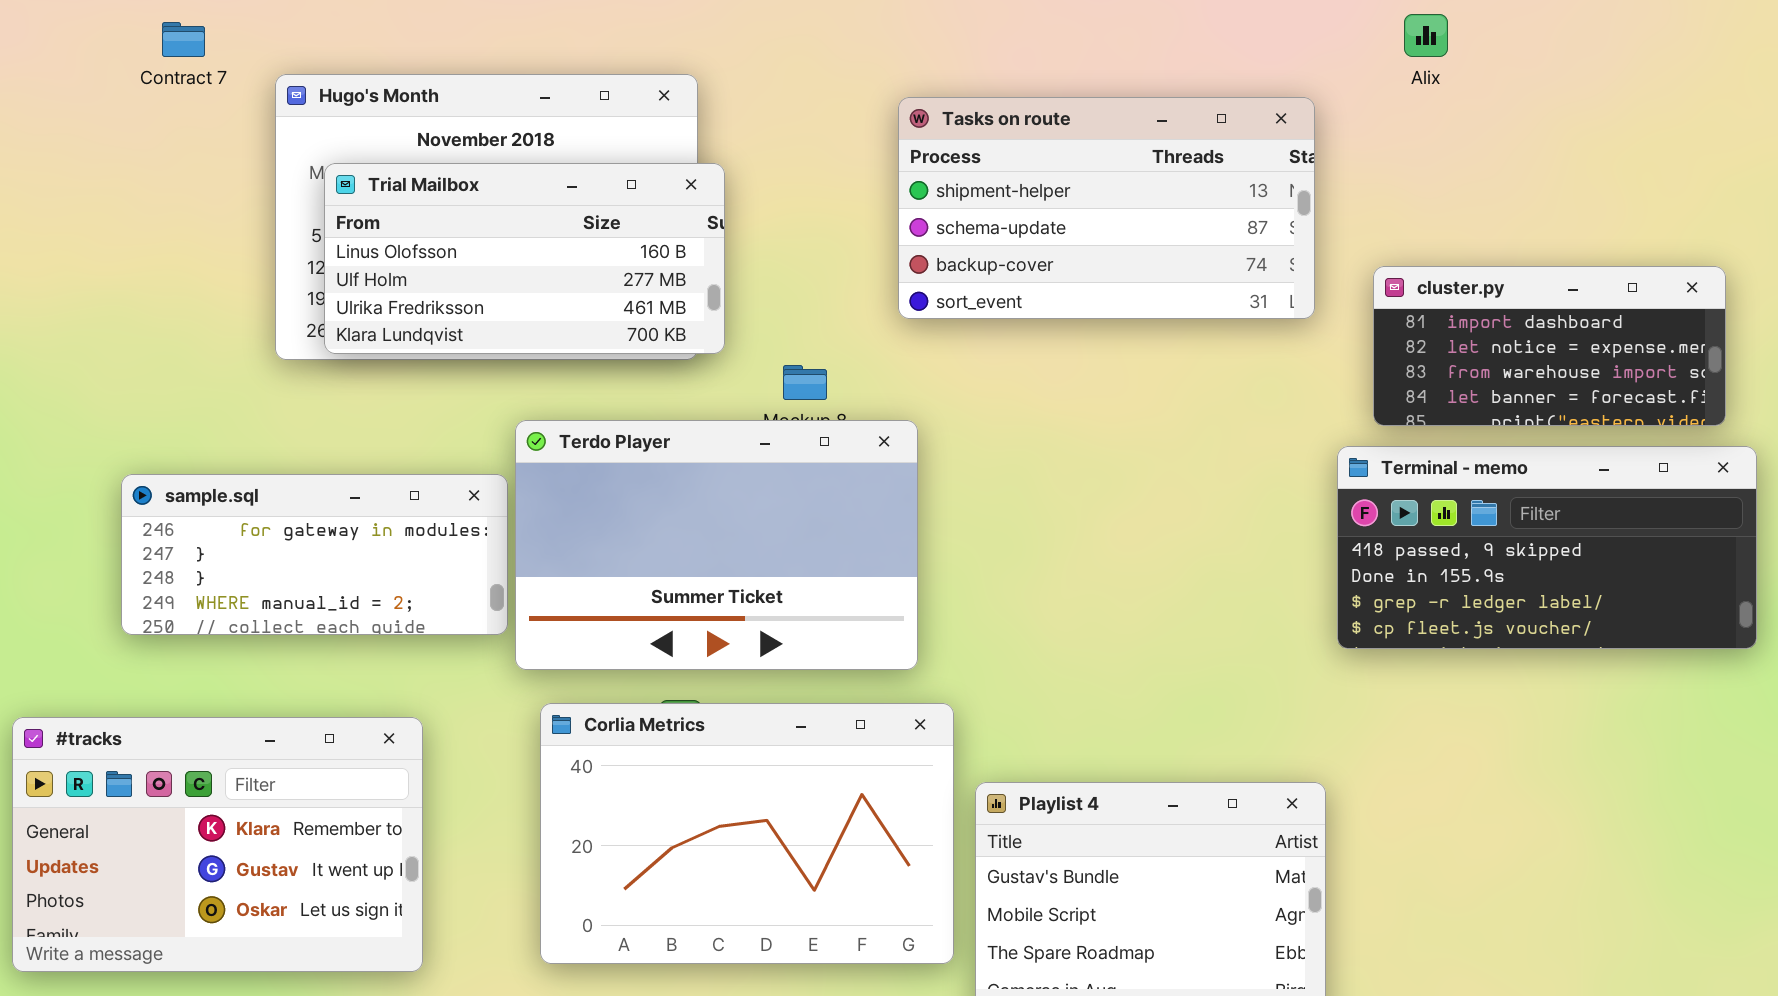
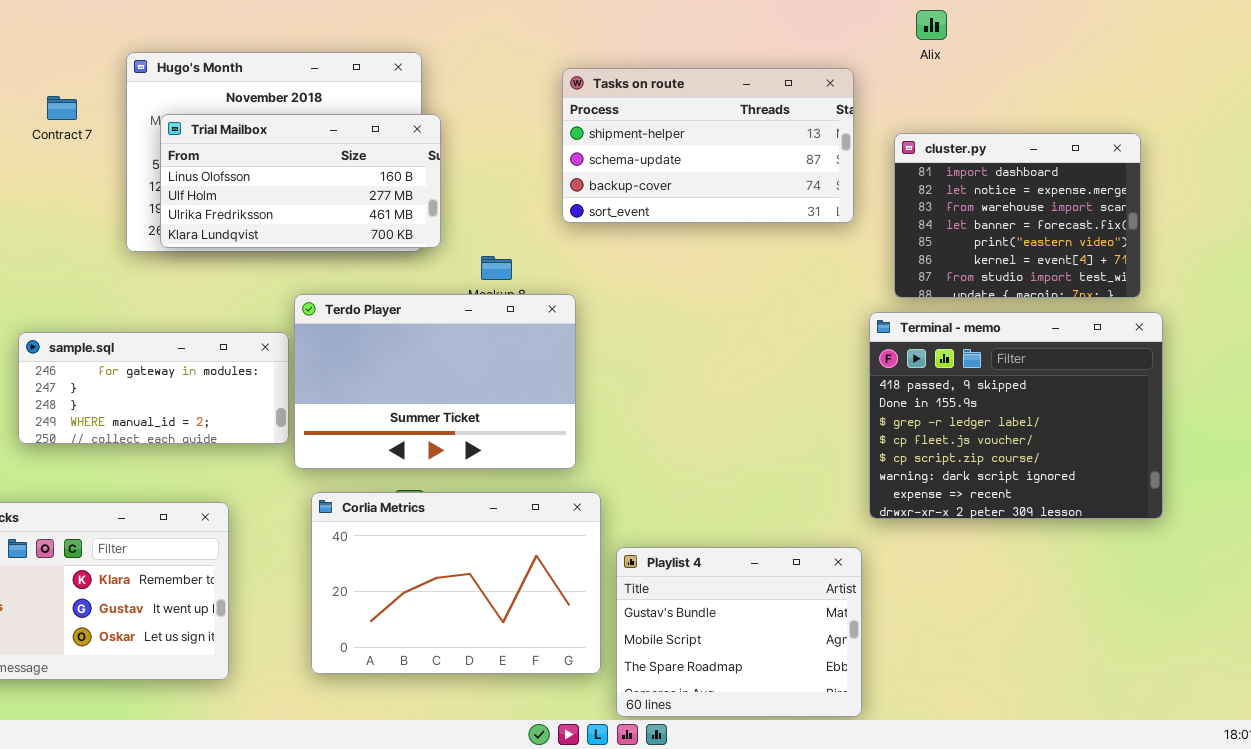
Contract 7: [162,22,205,57] -> [47,96,77,120], moved
cluster.py: [1373,266,1726,426] -> [894,133,1141,298], resized
Terminal - memo: [1337,446,1757,649] -> [869,312,1163,519], resized

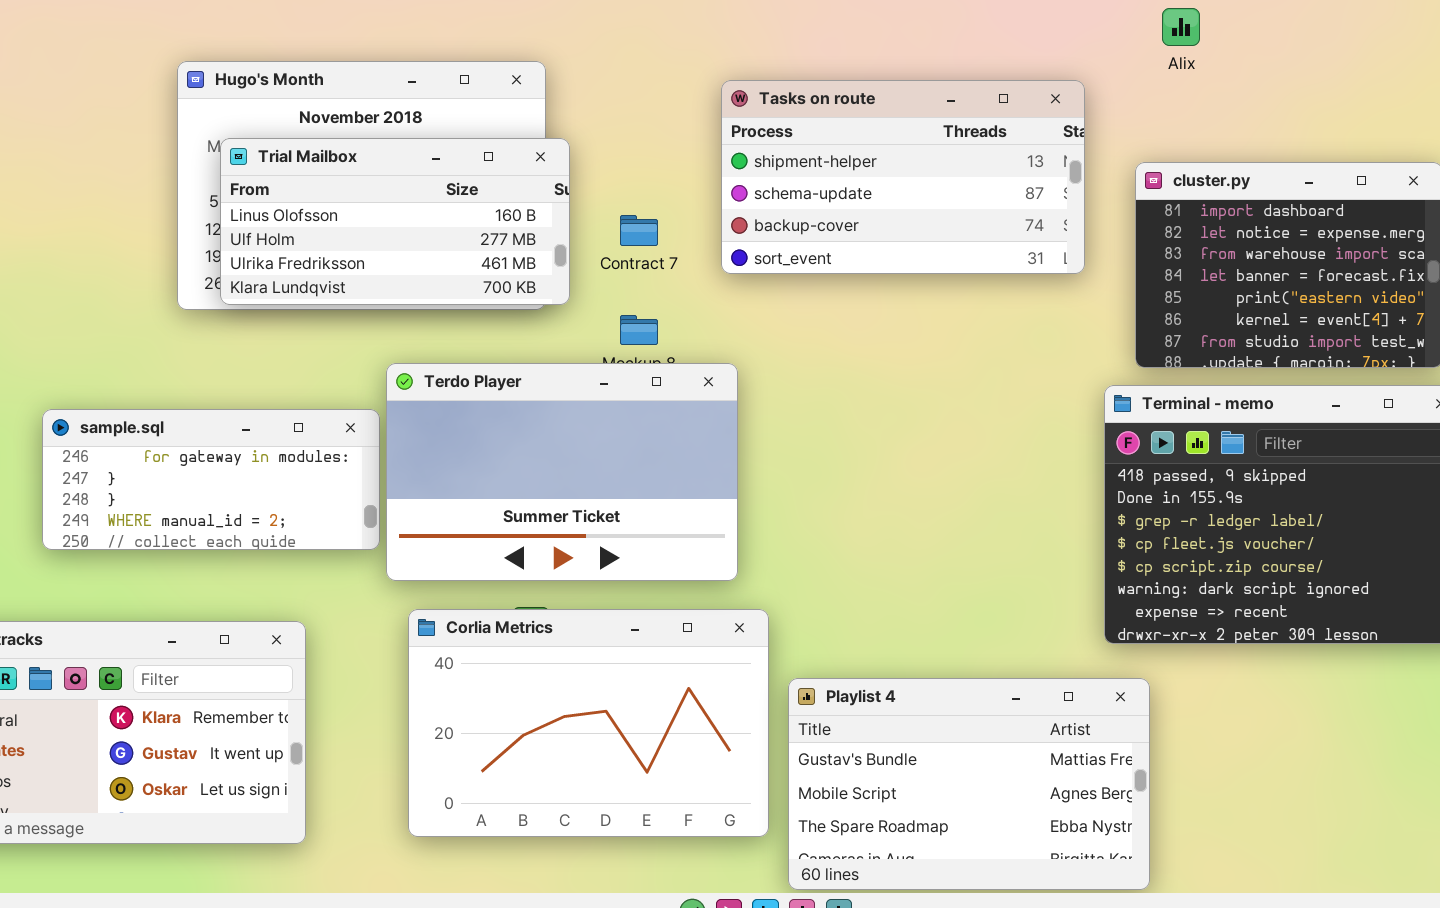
Contract 7: [47,96,77,120] -> [620,215,658,246], moved
Playlist 4: [616,547,862,717] -> [788,678,1150,890], resized

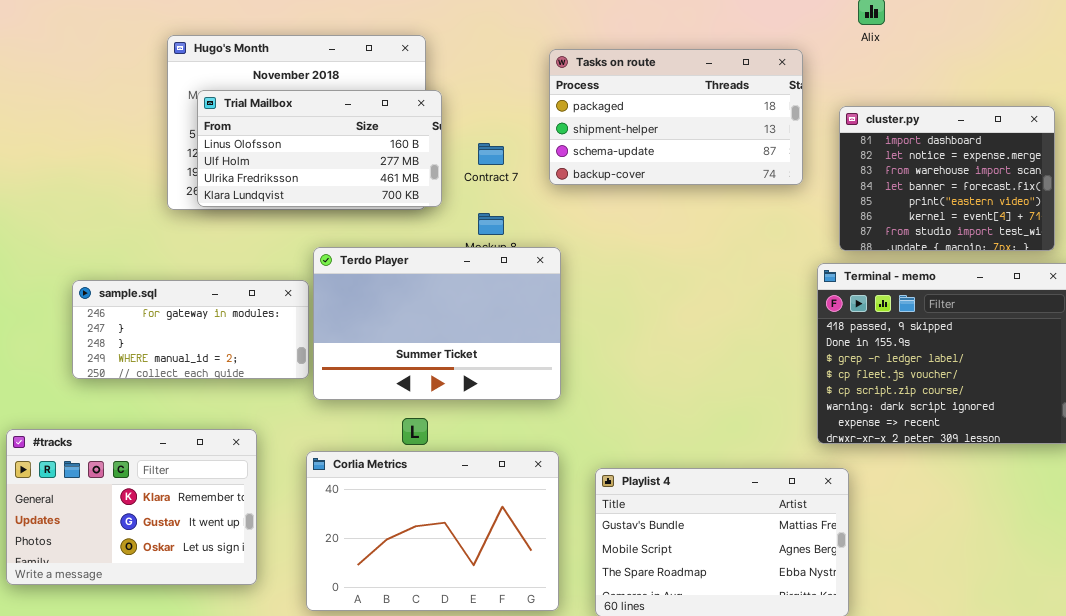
Tasks on route: [721,80,1085,274] -> [549,49,803,185], scrolled up 1 row
Corlia Metrics: [408,609,769,837] -> [306,451,559,611], moved

